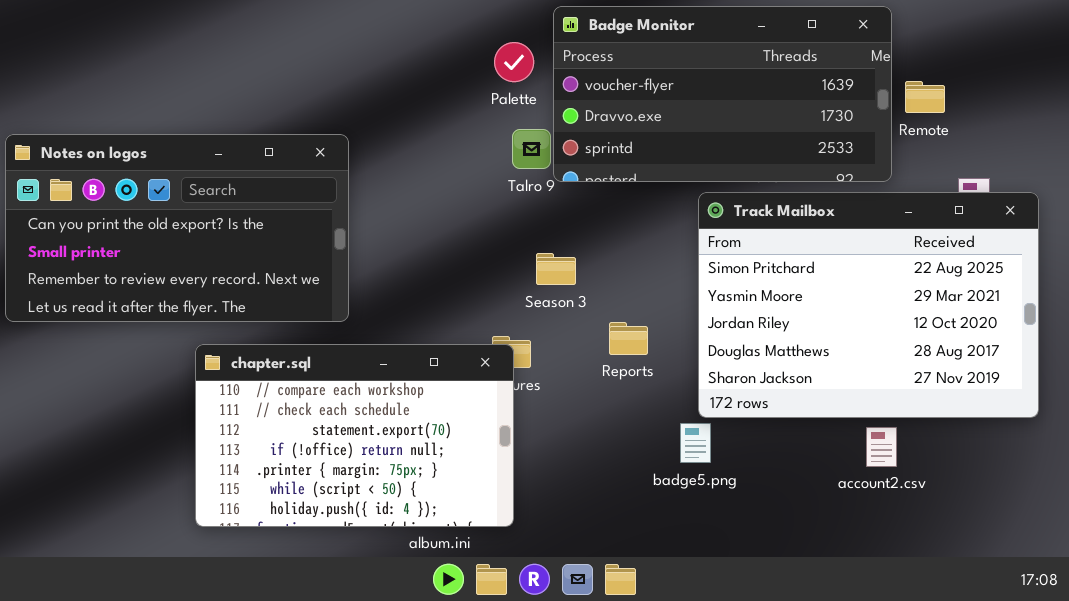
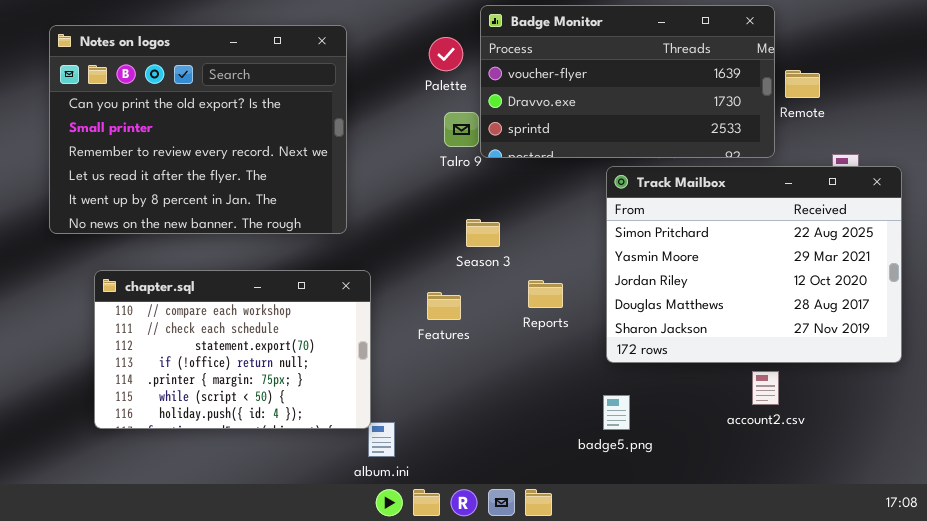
Notes on logos: [5,134,349,322] -> [49,25,347,234], moved, resized
chapter.sql: [195,344,514,527] -> [94,270,371,429], moved
badge5.png: [680,423,711,463] -> [603,395,630,430], moved

